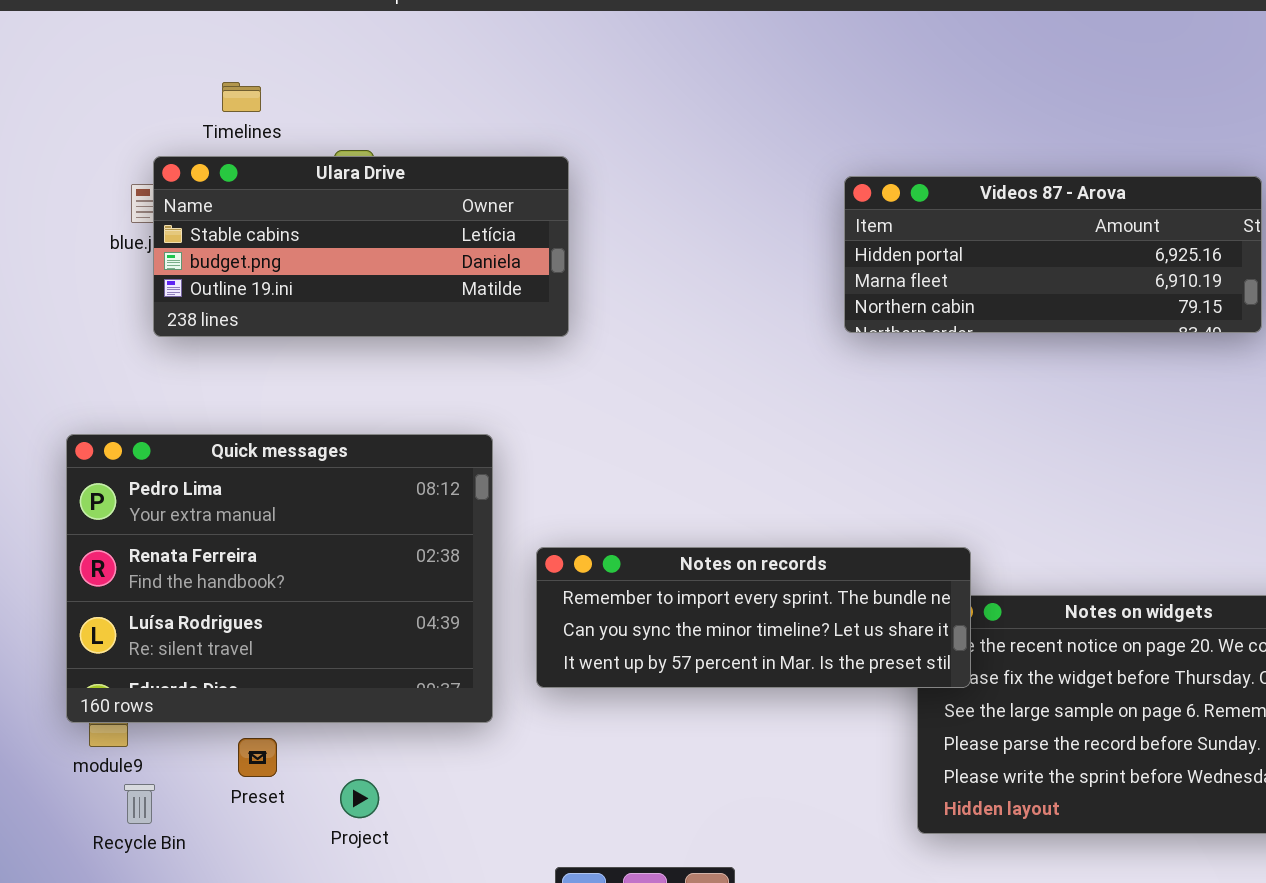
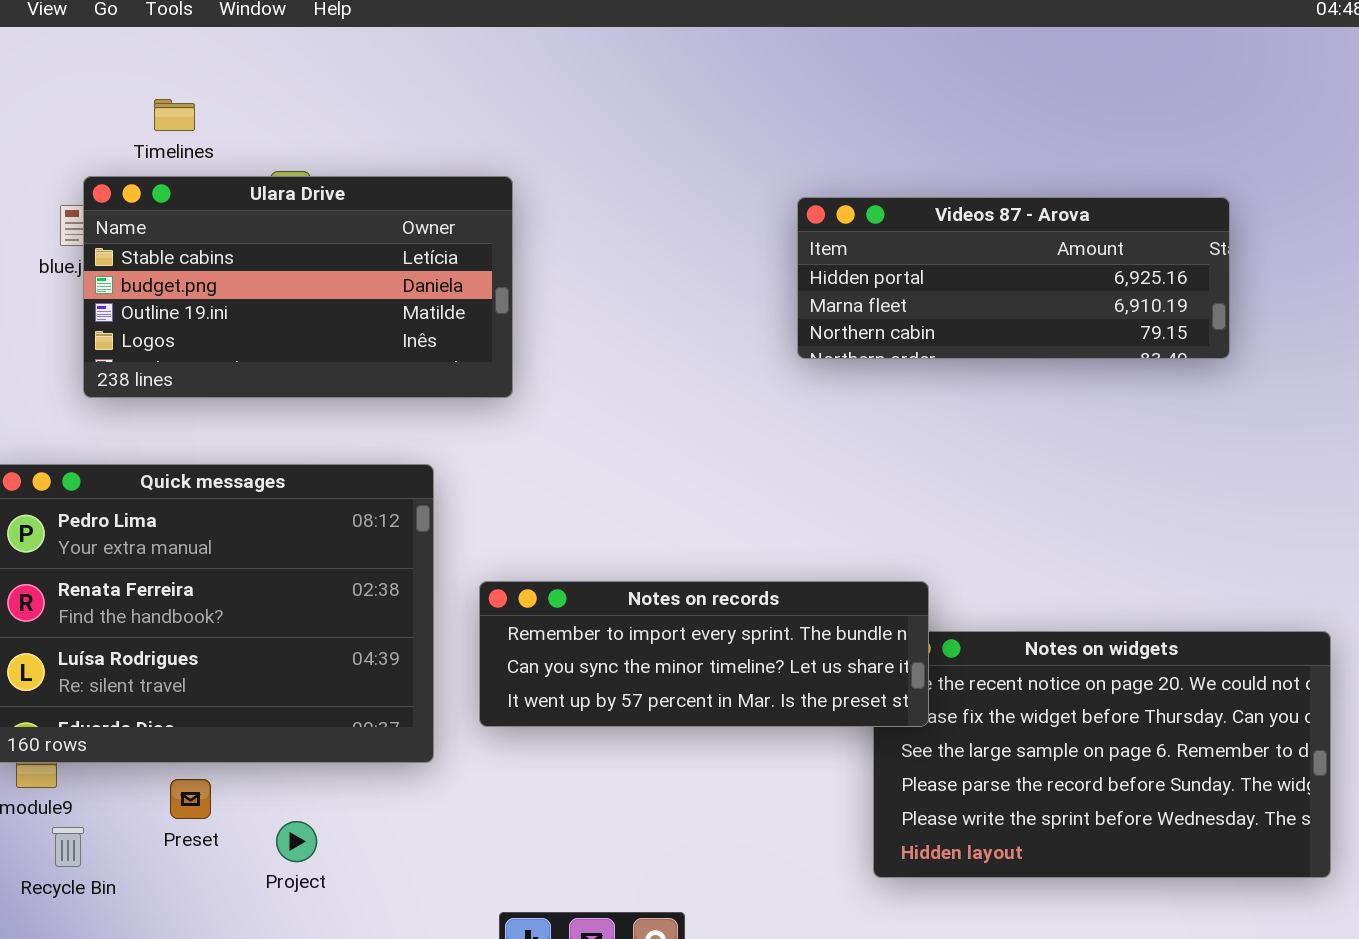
Ulara Drive: [153,156,569,337] -> [83,176,513,398], resized

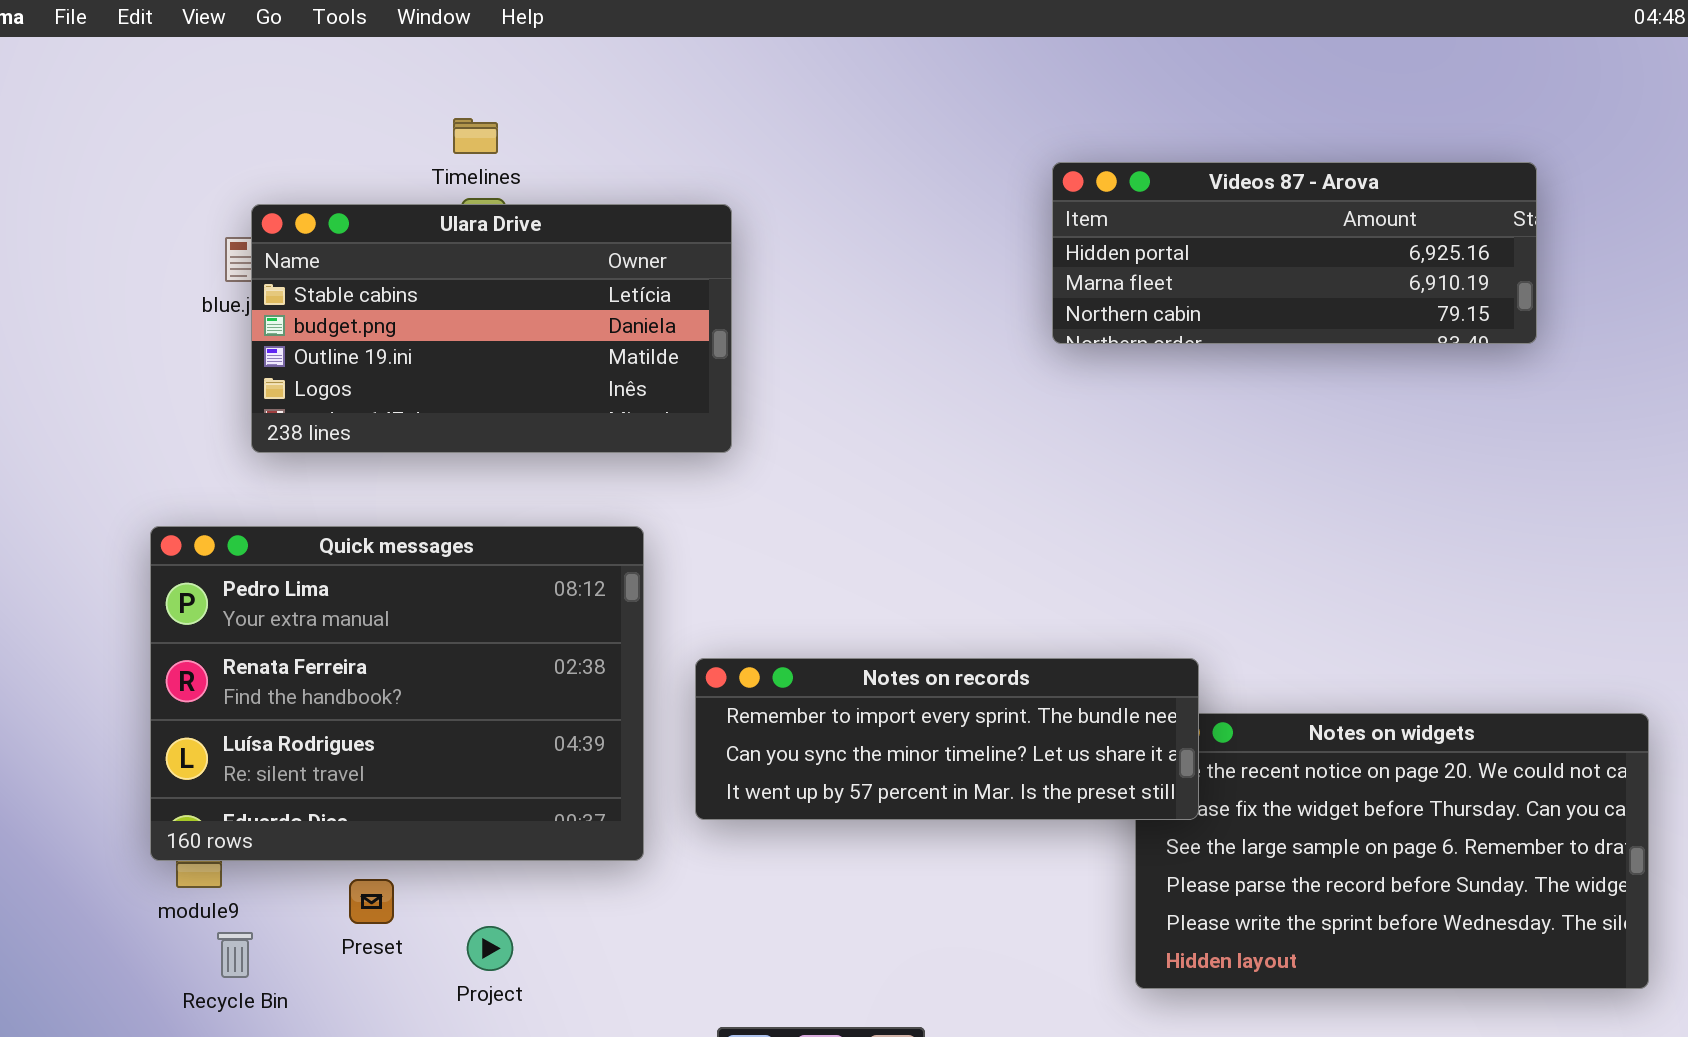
Timelines: [154,99,195,131] -> [453,118,498,154], moved
Videos 87 - Arova: [797,197,1230,359] -> [1052,162,1537,344], moved

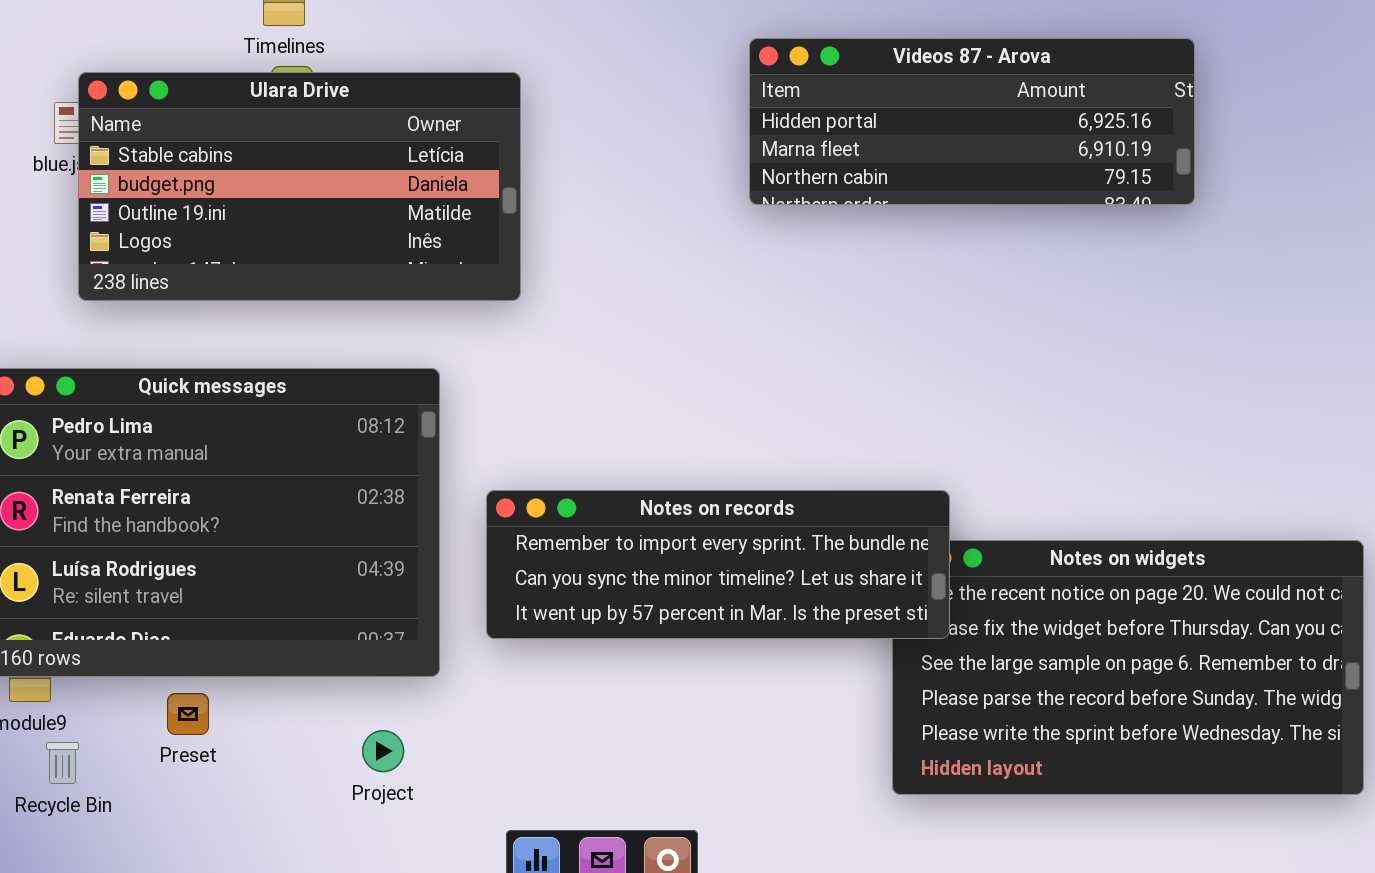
Videos 87 - Arova: [1052,162,1537,344] -> [749,38,1195,205], moved
Project: [467,926,513,971] -> [362,730,404,772], moved

